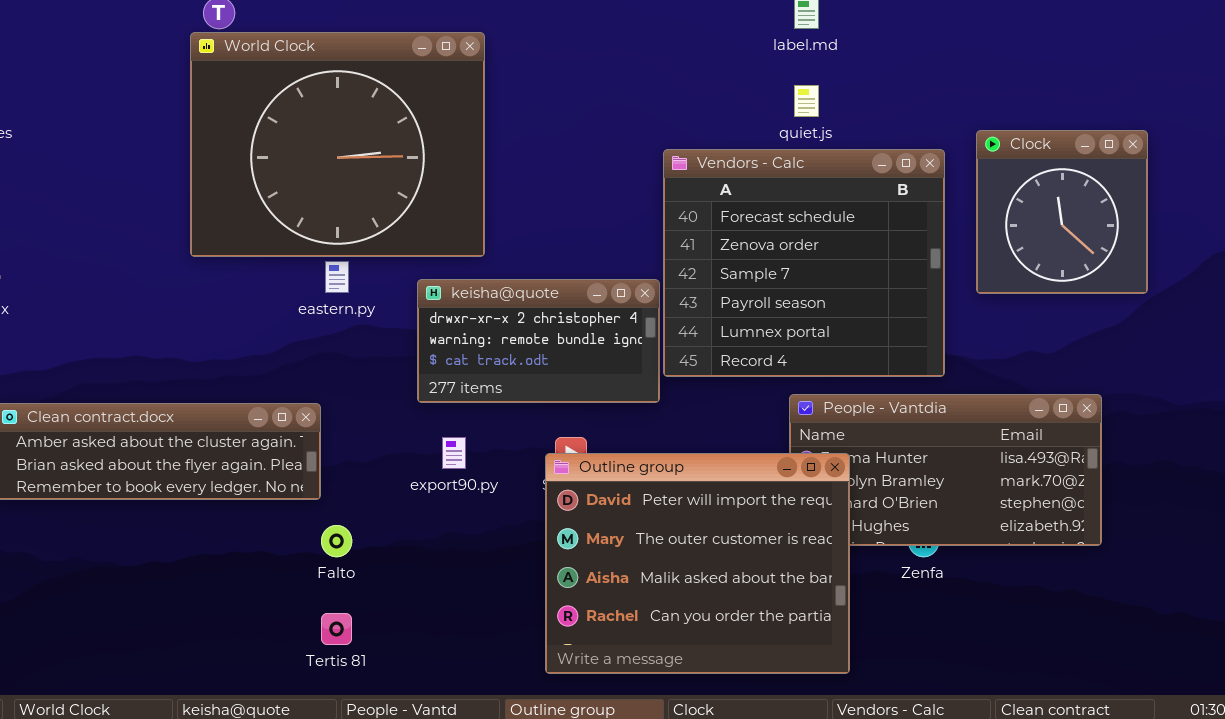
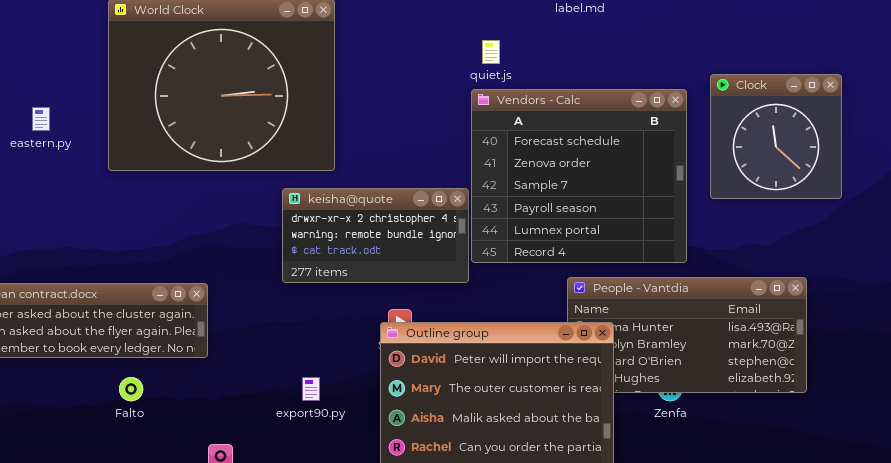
quiet.js: [794,85,819,117] -> [482,40,500,64], moved
eastern.py: [325,261,349,293] -> [32,107,50,131], moved
export90.py: [442,437,466,469] -> [302,377,320,401], moved
Falto: [321,525,352,557] -> [119,377,143,401], moved

